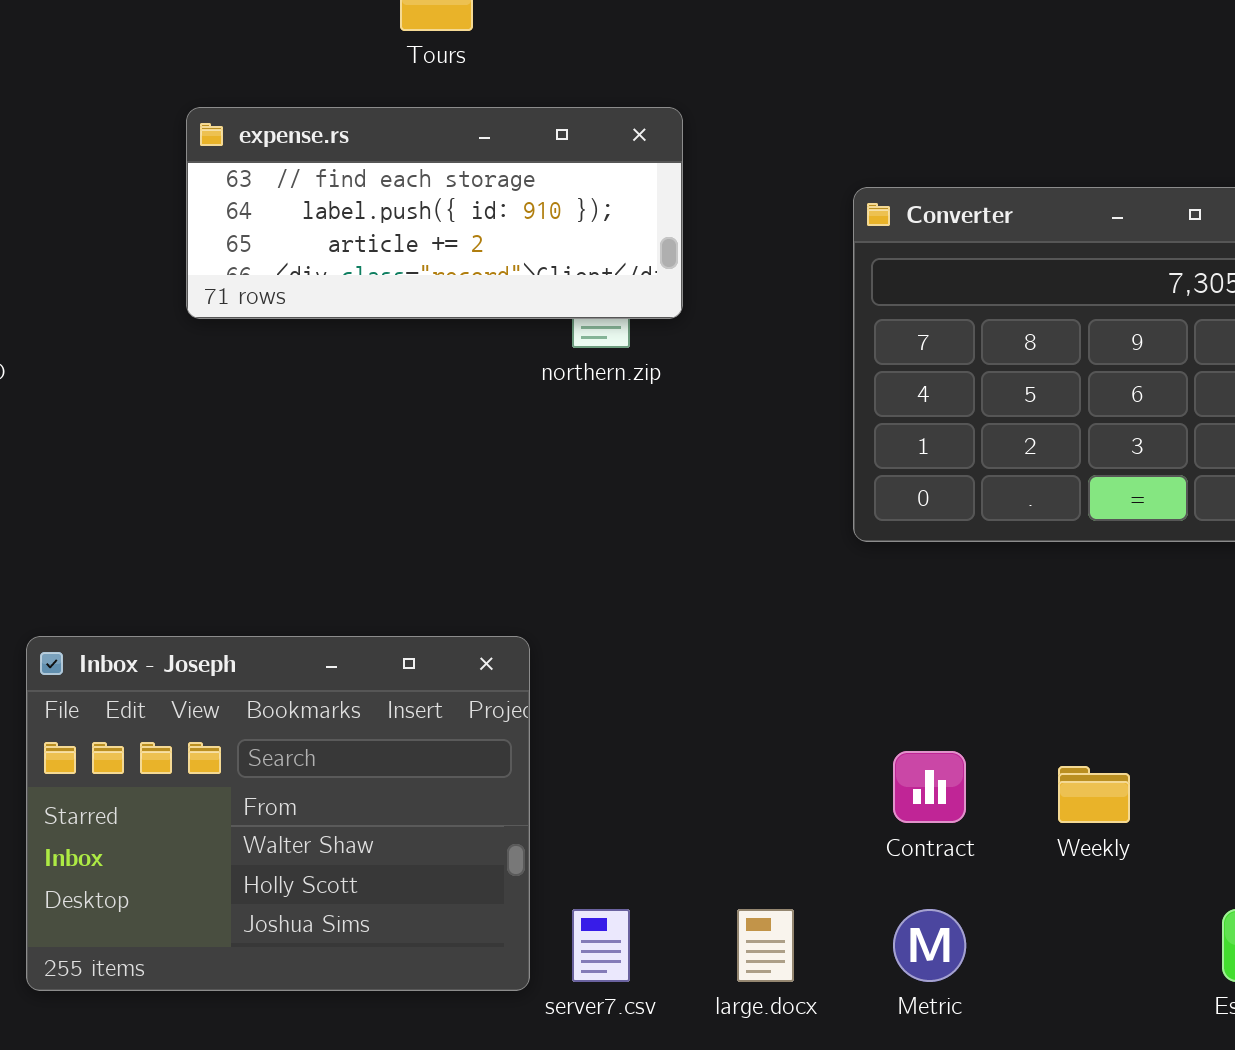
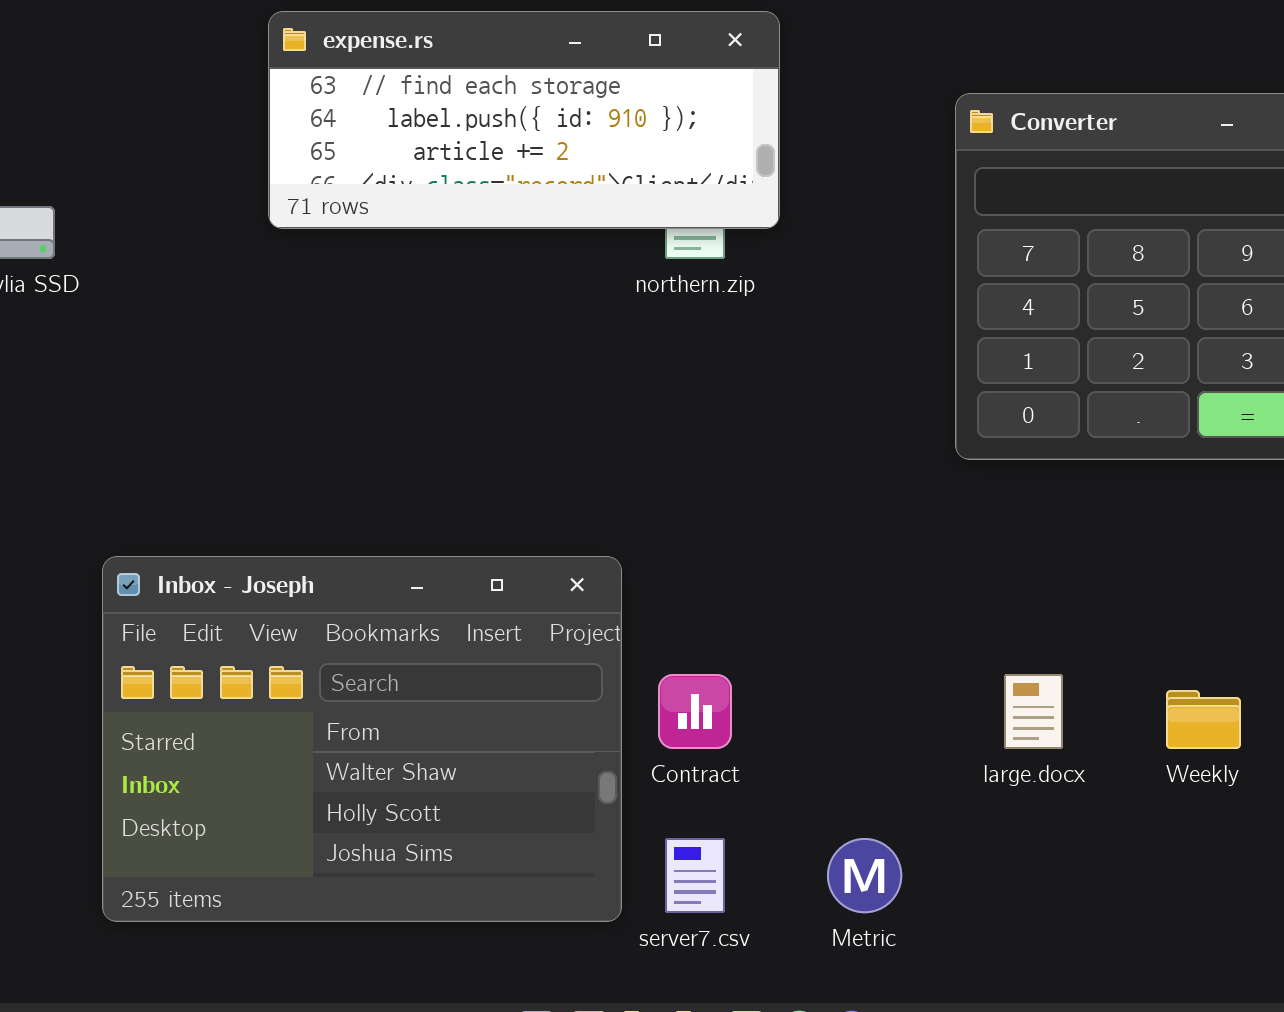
Contract: [893,751,966,823] -> [658,674,732,749], moved
large.docx: [737,909,794,982] -> [1004,674,1063,749], moved
Metric: [893,909,966,982] -> [827,838,902,913], moved

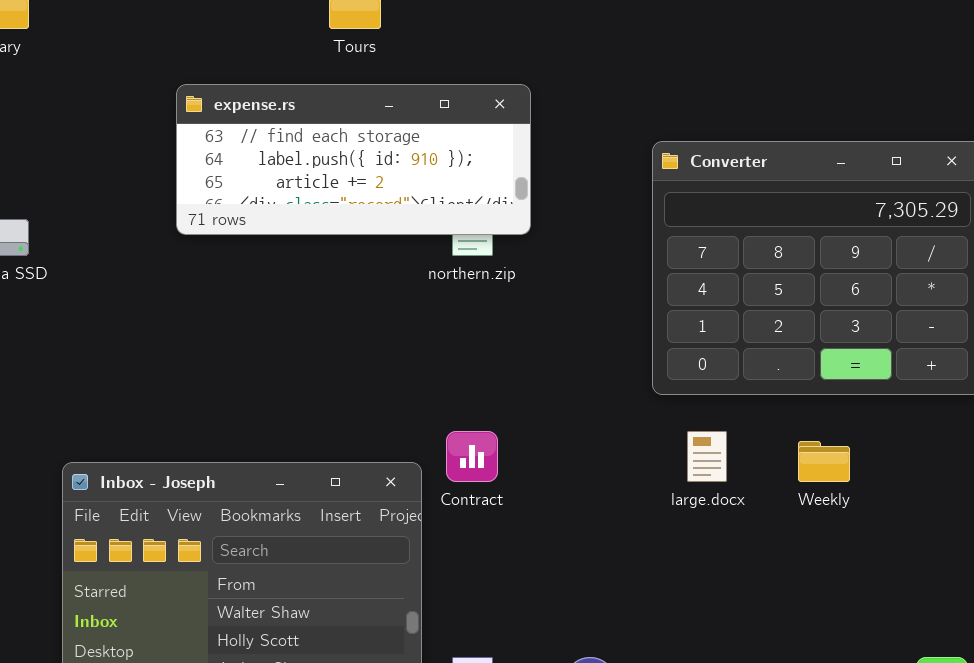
Contract: [658,674,732,749] -> [446,431,498,482], moved
large.docx: [1004,674,1063,749] -> [687,431,727,482], moved
Weekly: [1166,690,1241,749] -> [798,441,850,482], moved

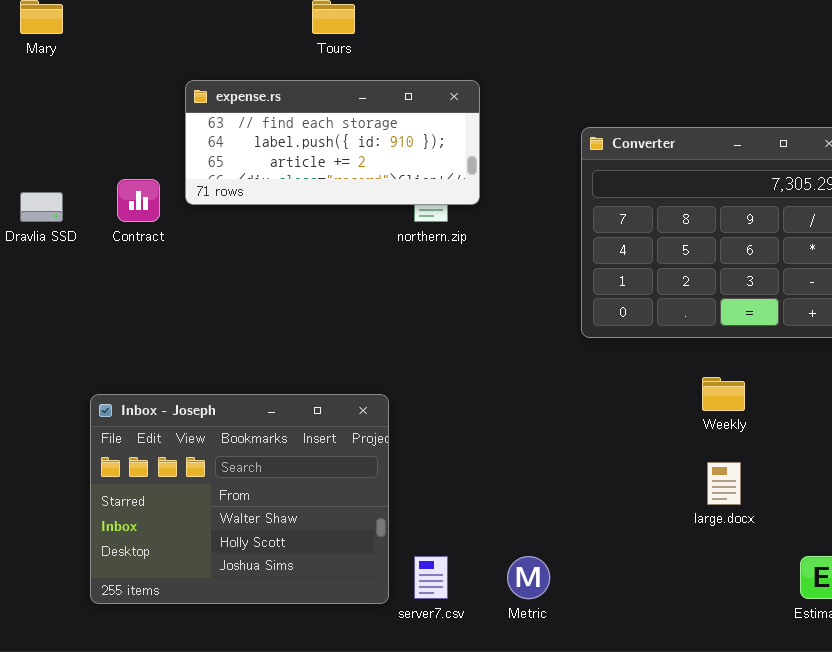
Contract: [446,431,498,482] -> [117,179,160,222], moved
large.docx: [687,431,727,482] -> [707,462,741,505], moved

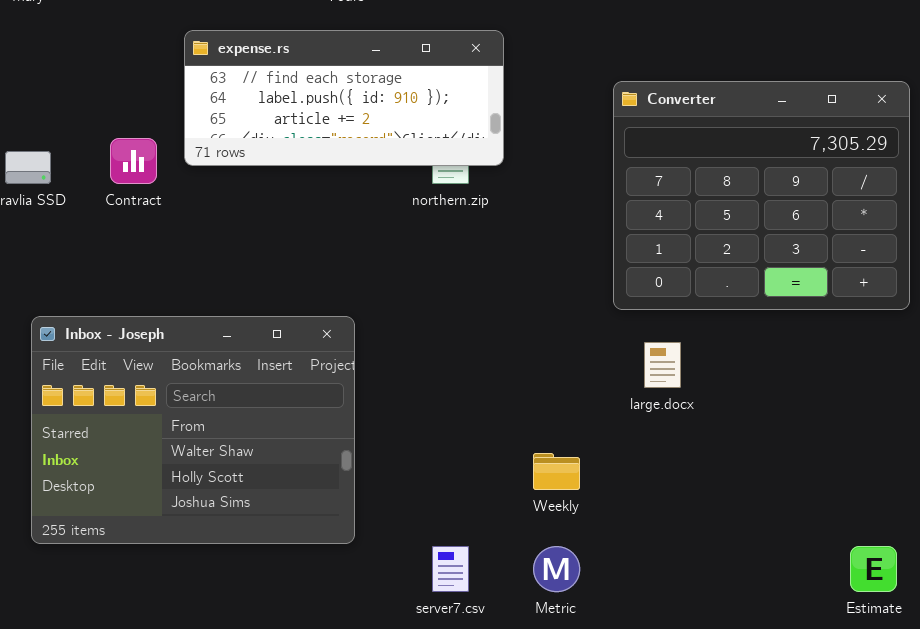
Weekly: [702,377,745,411] -> [533,453,580,490], moved
Inbox - Joseph: [90,394,389,604] -> [31,316,355,544], moved
large.docx: [707,462,741,505] -> [644,342,681,388], moved

